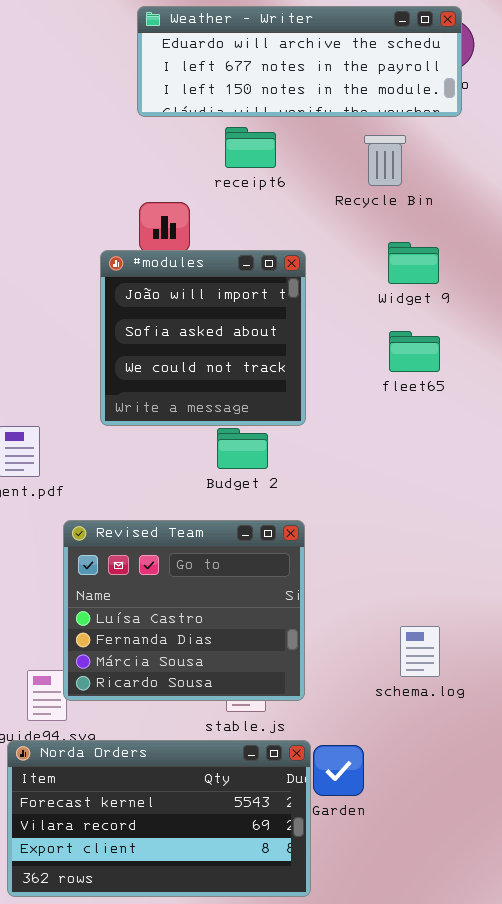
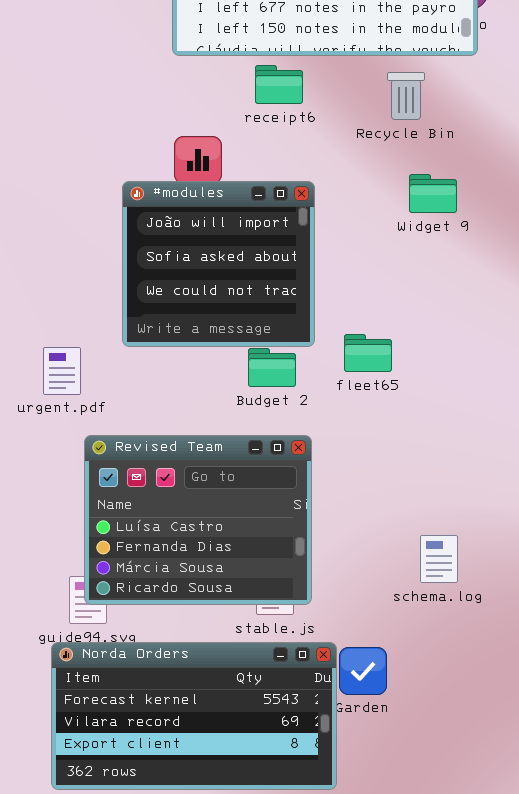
#modules: [100,250,306,426] -> [122,181,315,347], moved
fleet65: [389,331,440,372] -> [344,334,392,372], moved
Revised Team: [63,520,305,701] -> [84,435,312,605], moved

